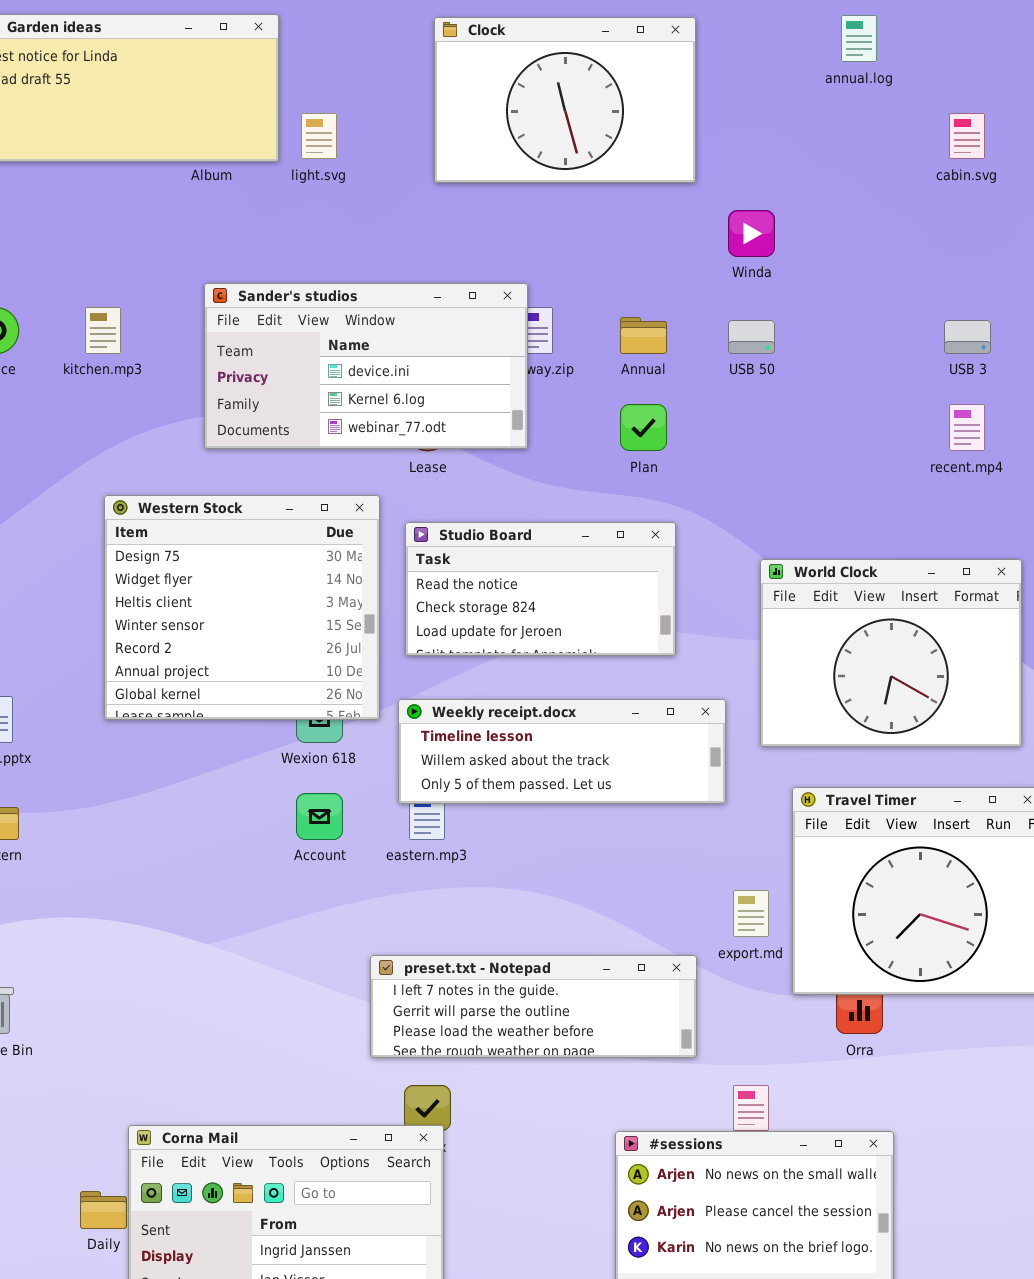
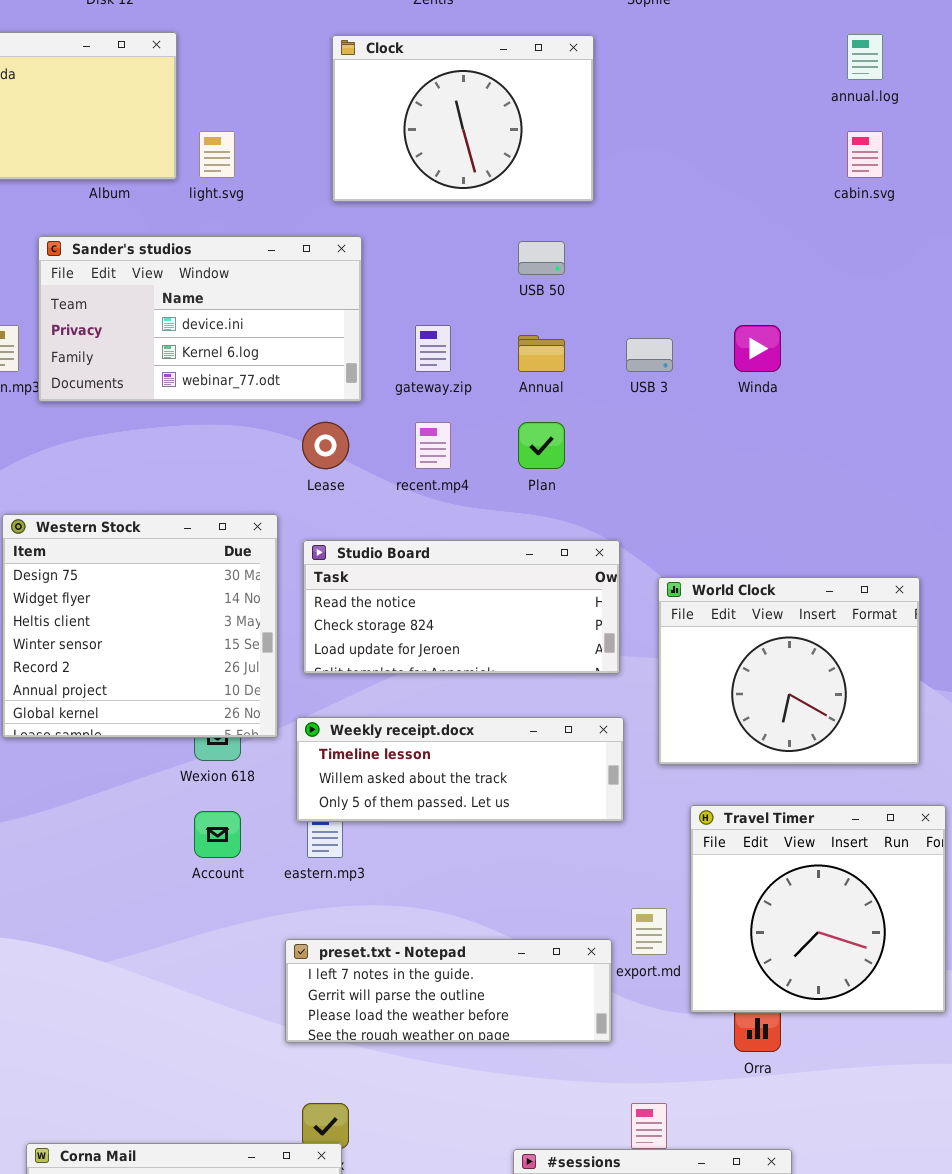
annual.log: [841,15,877,62] -> [847,34,883,80], moved
Winda: [728,210,775,257] -> [734,325,781,372], moved
Sander's studios: [204,283,528,449] -> [38,236,362,402], moved
USB 50: [728,320,775,354] -> [518,241,565,275], moved
USB 3: [944,320,991,354] -> [626,338,673,372], moved
recent.mp4: [949,404,985,451] -> [415,422,451,469], moved
Studio Board: [405,522,676,656] -> [303,540,620,674], resized
preset.txt - Notepad: [370,955,697,1058] -> [285,939,612,1043], moved

